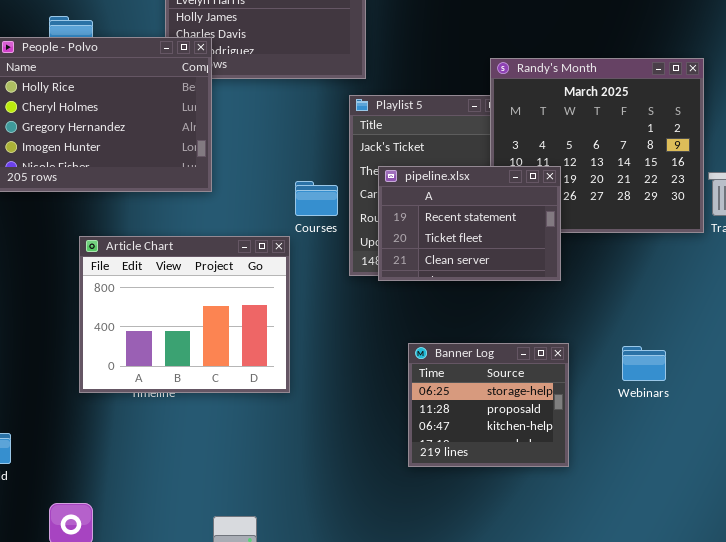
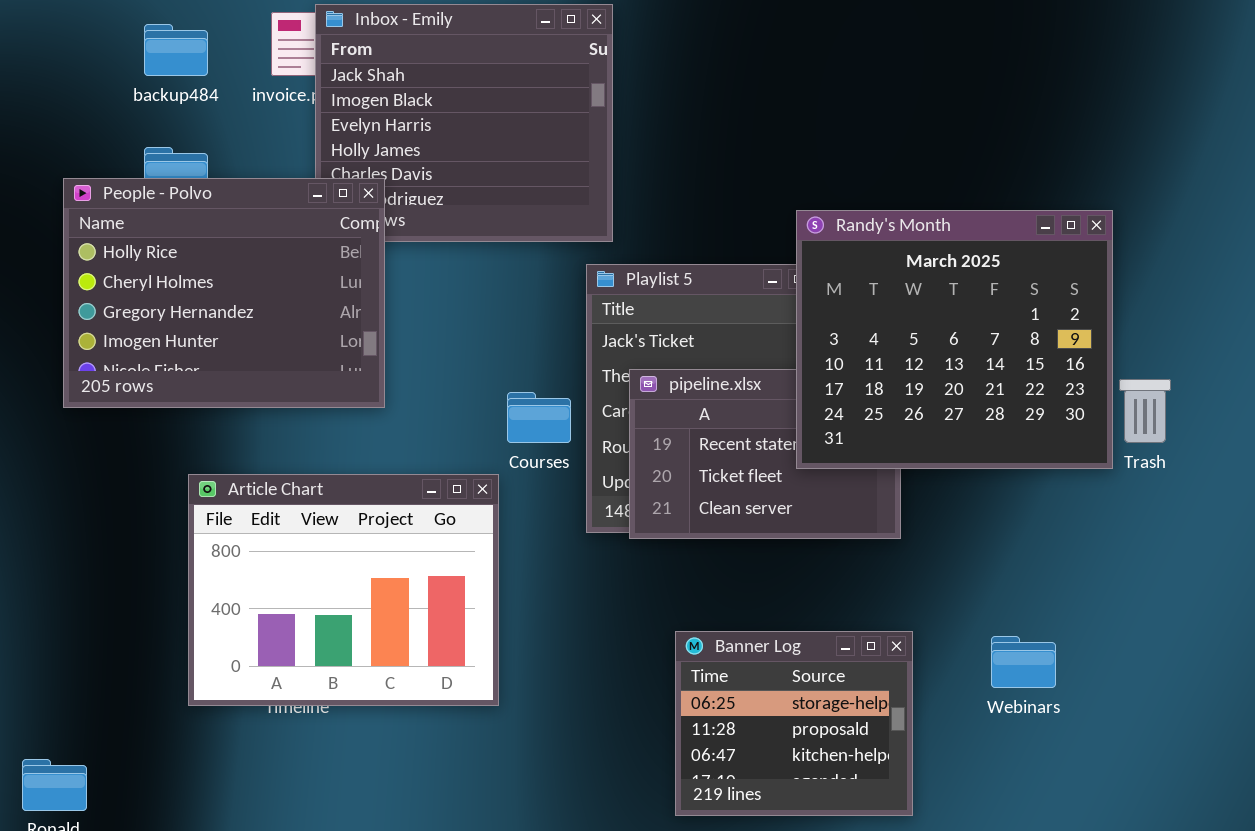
Randy's Month: [490,58,704,233] -> [796,210,1113,469], raised

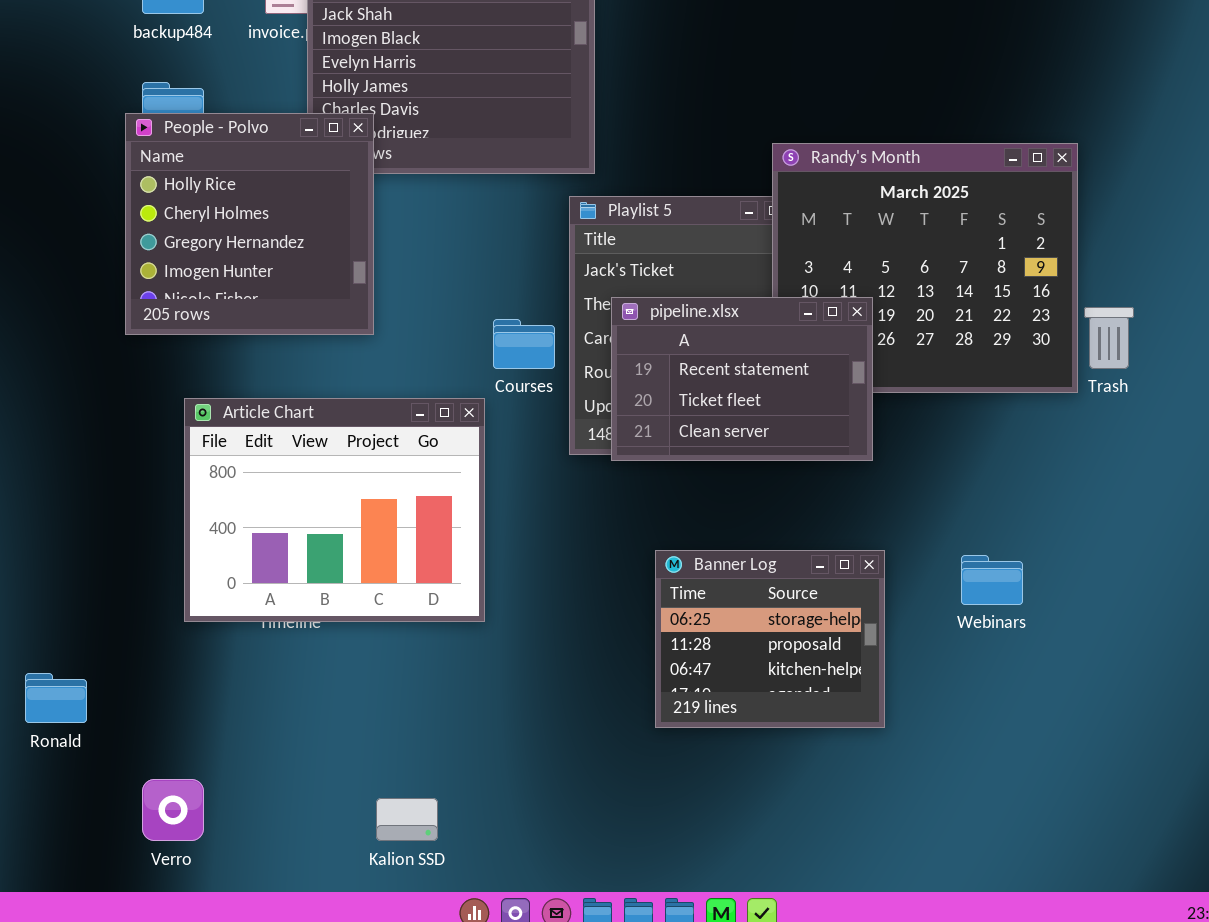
People - Polvo: [63,178,385,408] -> [125,113,374,335], resized
pipeline.xlsx: [629,369,901,539] -> [611,297,873,461], raised

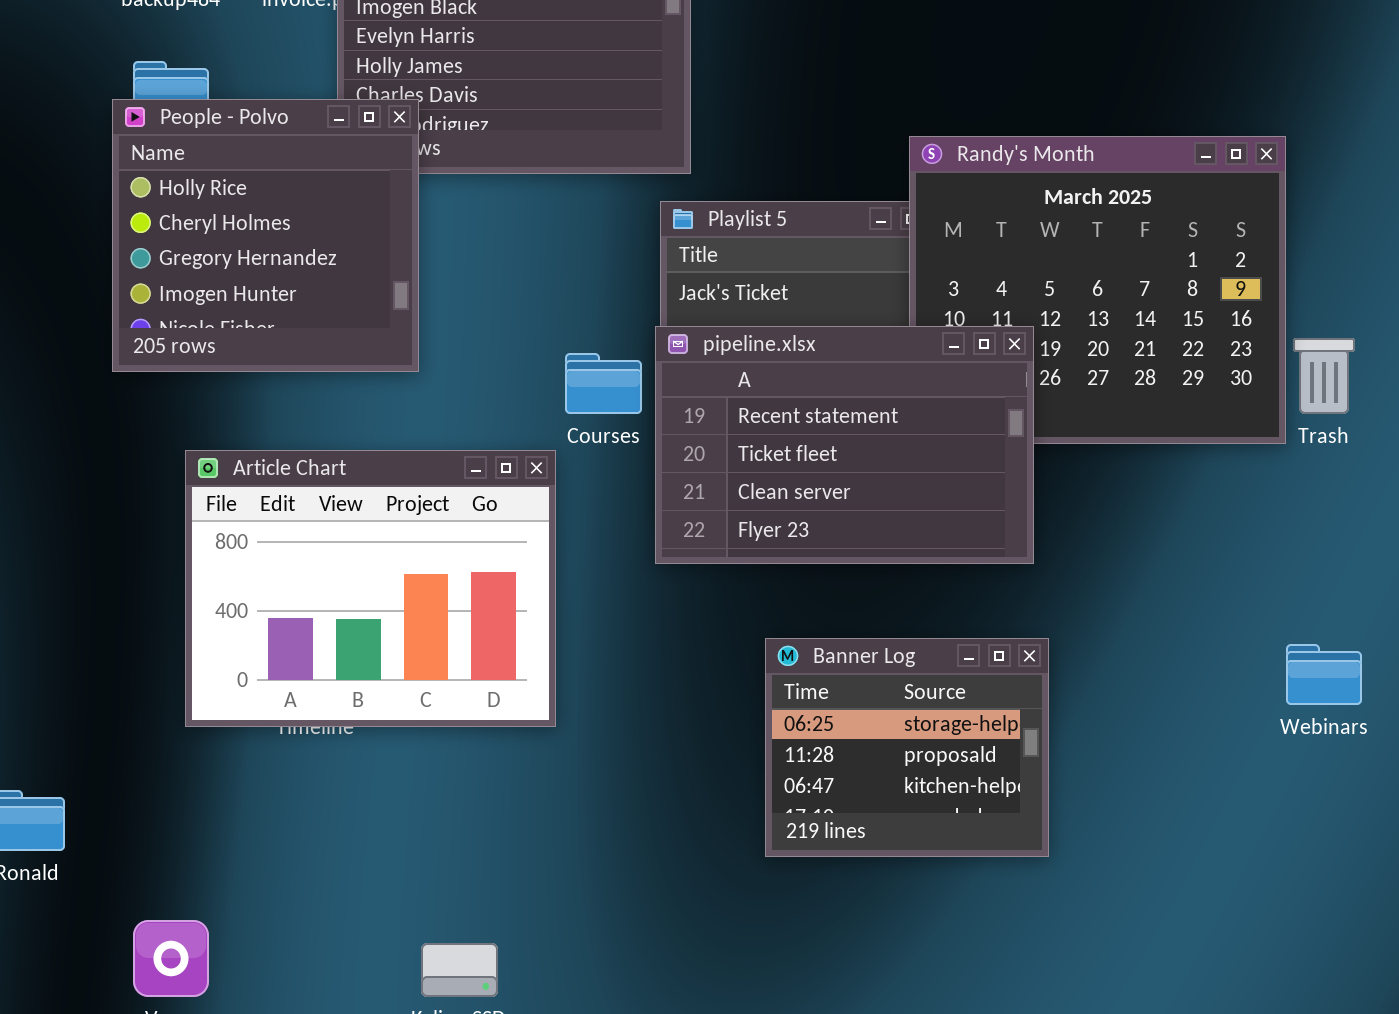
pipeline.xlsx: [611,297,873,461] -> [655,326,1034,564], resized
Webinars: [961,555,1023,605] -> [1286,644,1362,705], moved

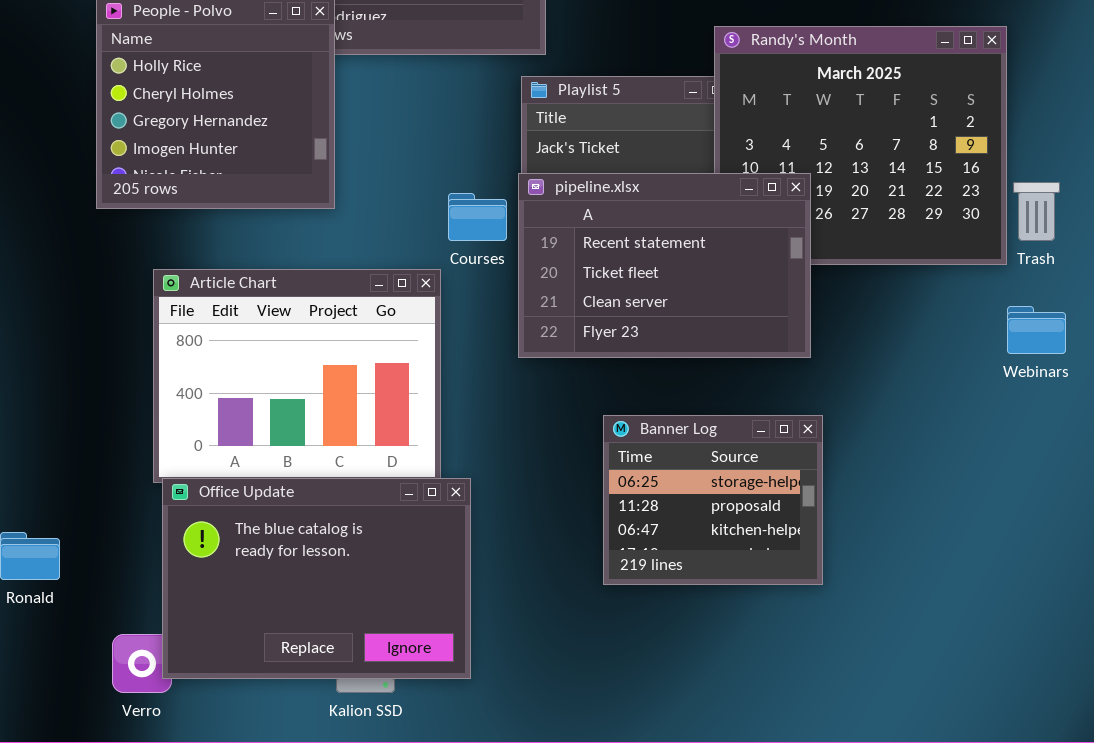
Webinars: [1286,644,1362,705] -> [1007,306,1066,354], moved
Office Update: none -> [162,478,471,679], opened

